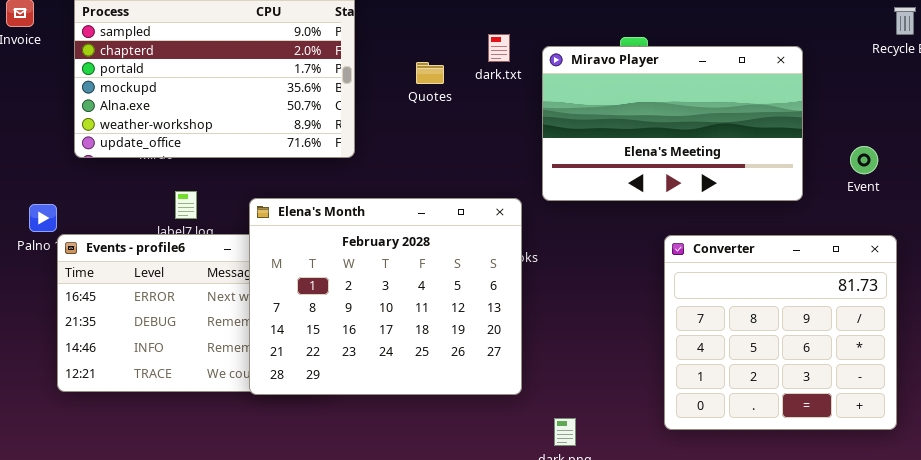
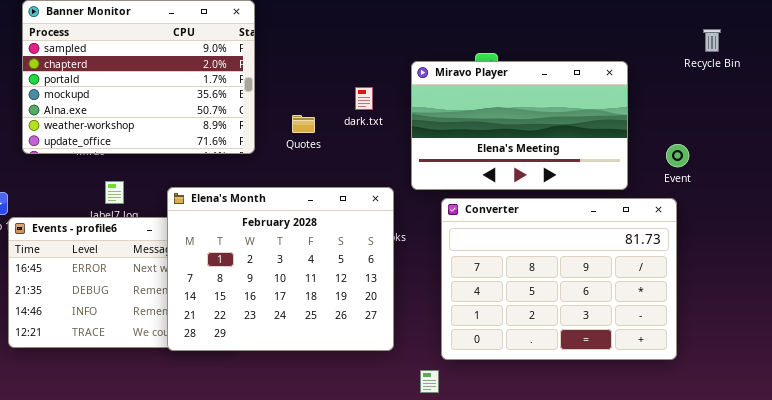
dark.txt: [488,34,510,62] -> [355,87,373,110], moved
Quotes: [416,62,444,84] -> [292,115,315,133], moved
Converter: [664,235,897,430] -> [441,198,677,360], moved, resized

